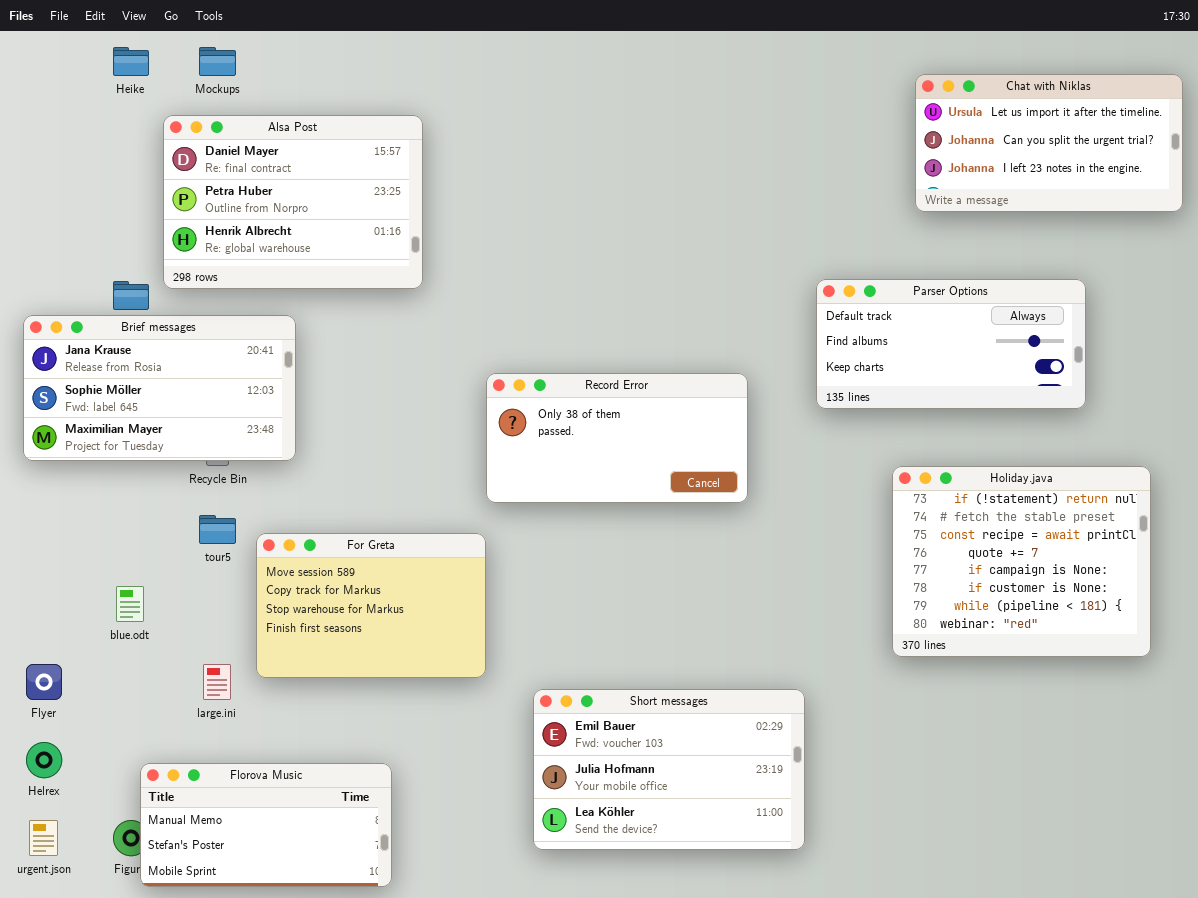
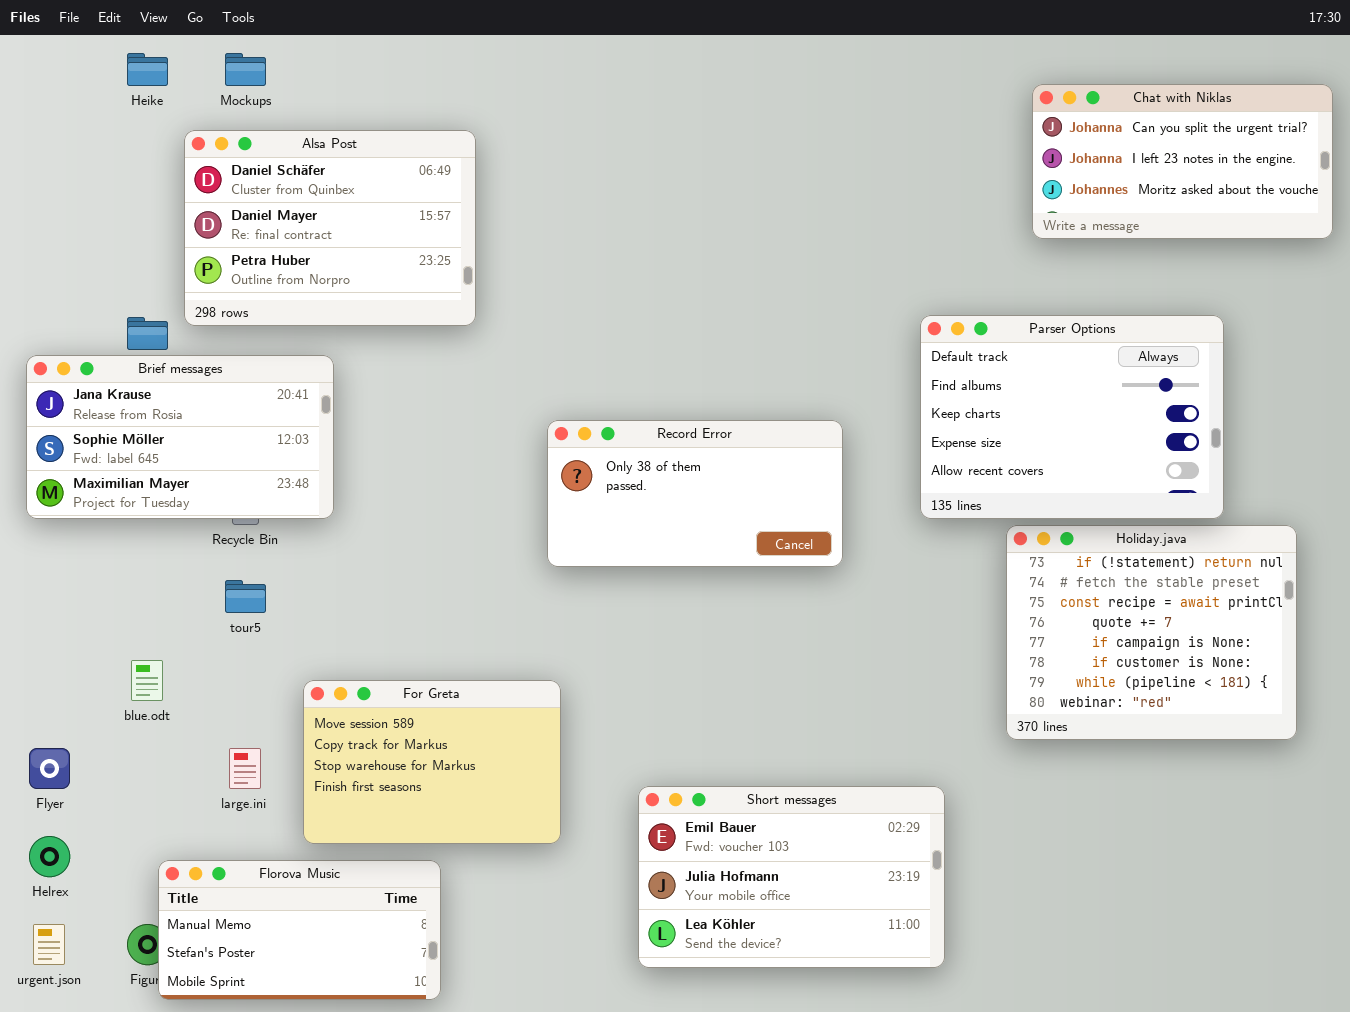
Chat with Niklas: [915,74,1183,212] -> [1032,84,1333,239], scrolled down 1 row
Alsa Post: [163,115,423,289] -> [184,130,476,326], scrolled up 1 row
Parser Options: [816,279,1086,409] -> [920,315,1224,519], resized
For Greta: [256,533,486,678] -> [303,680,561,844], moved
Short messages: [533,689,805,850] -> [638,786,945,968], moved

